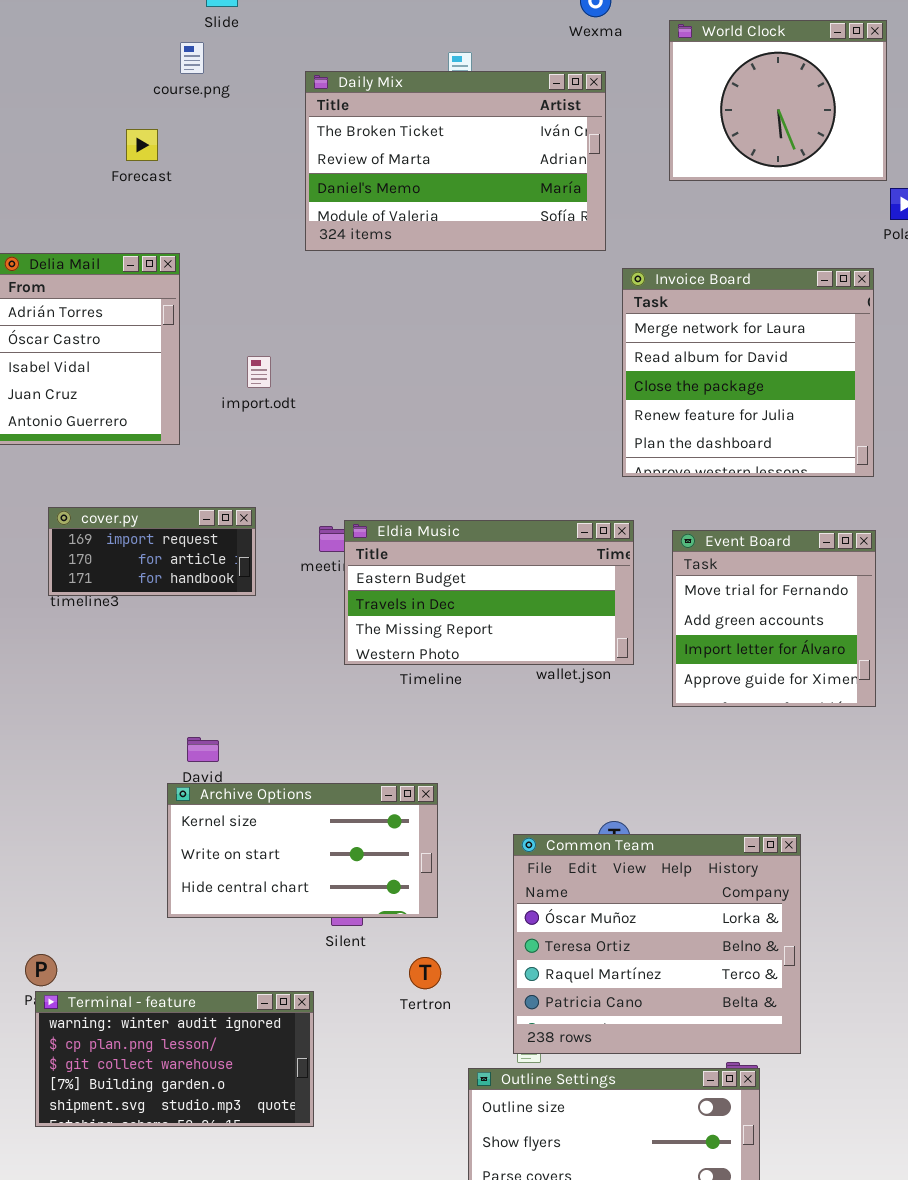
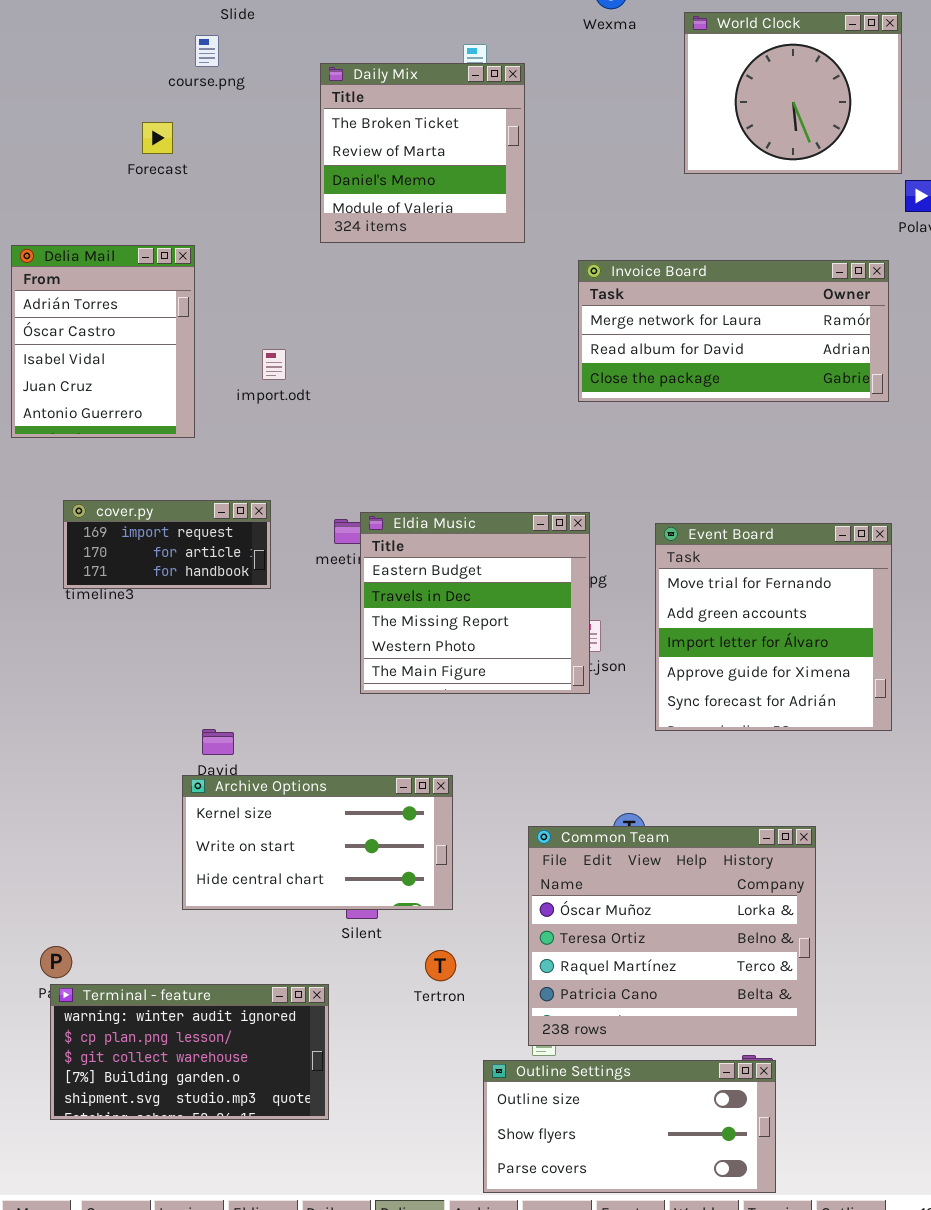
Daily Mix: [305,71,606,251] -> [320,63,525,243], resized
Invoice Board: [622,268,874,477] -> [578,260,889,402], resized
Eldia Music: [344,520,634,665] -> [360,512,590,694], resized
Event Board: [672,530,876,707] -> [655,523,892,731], resized

